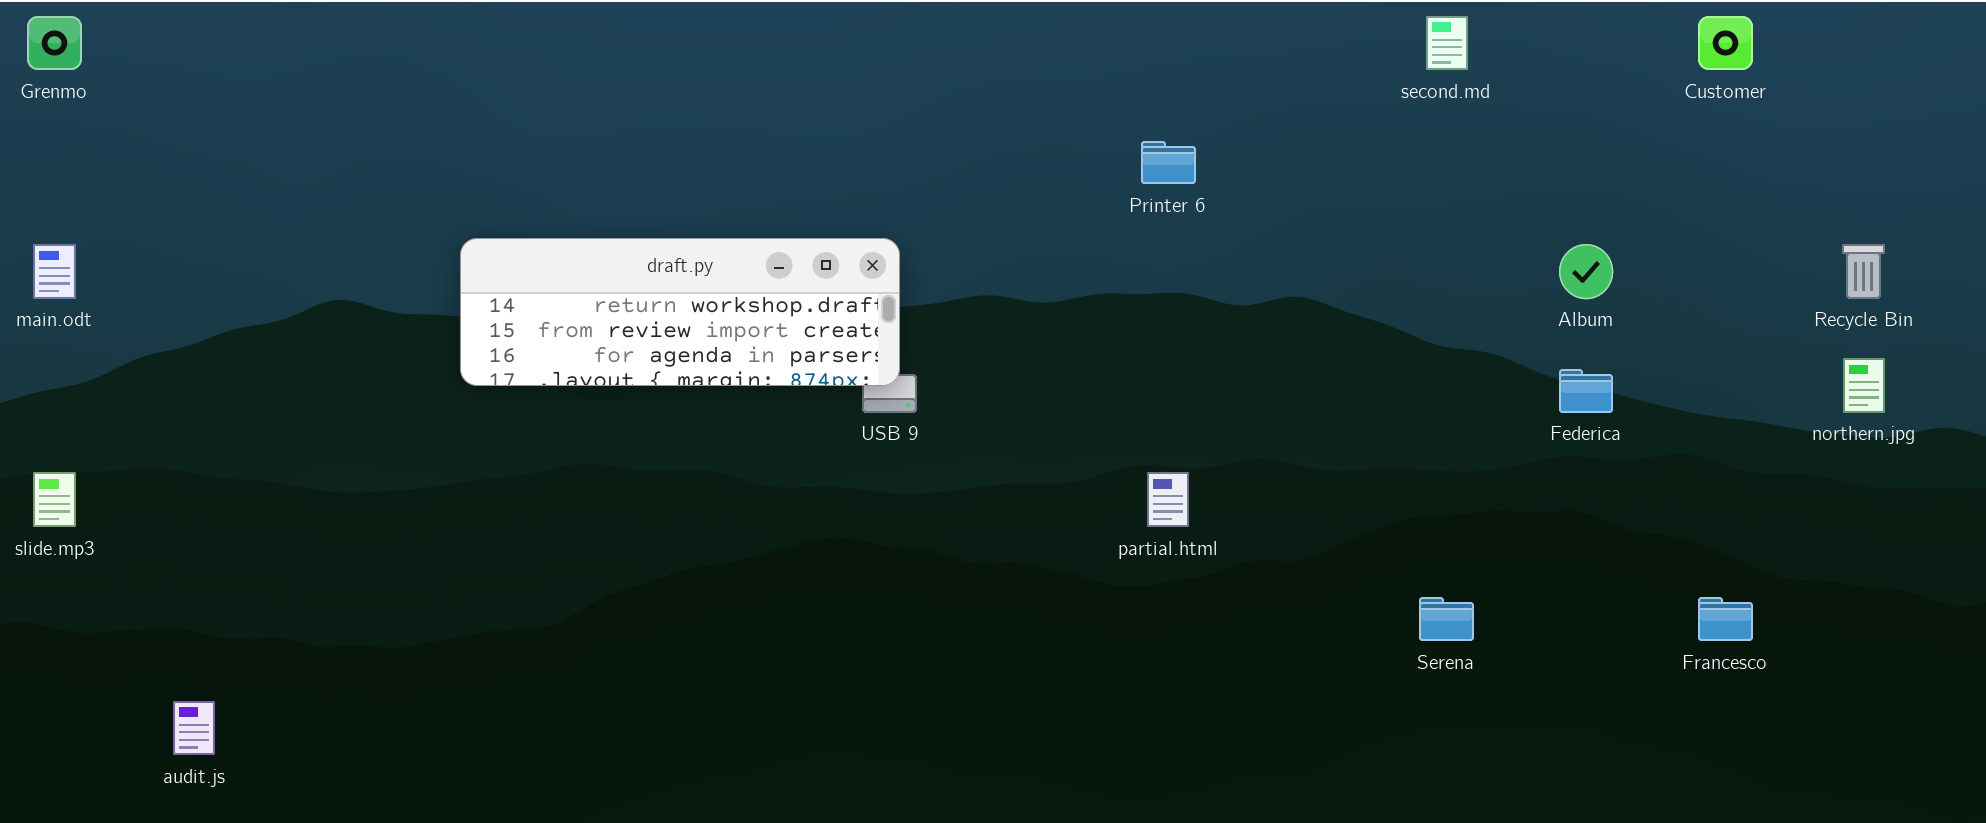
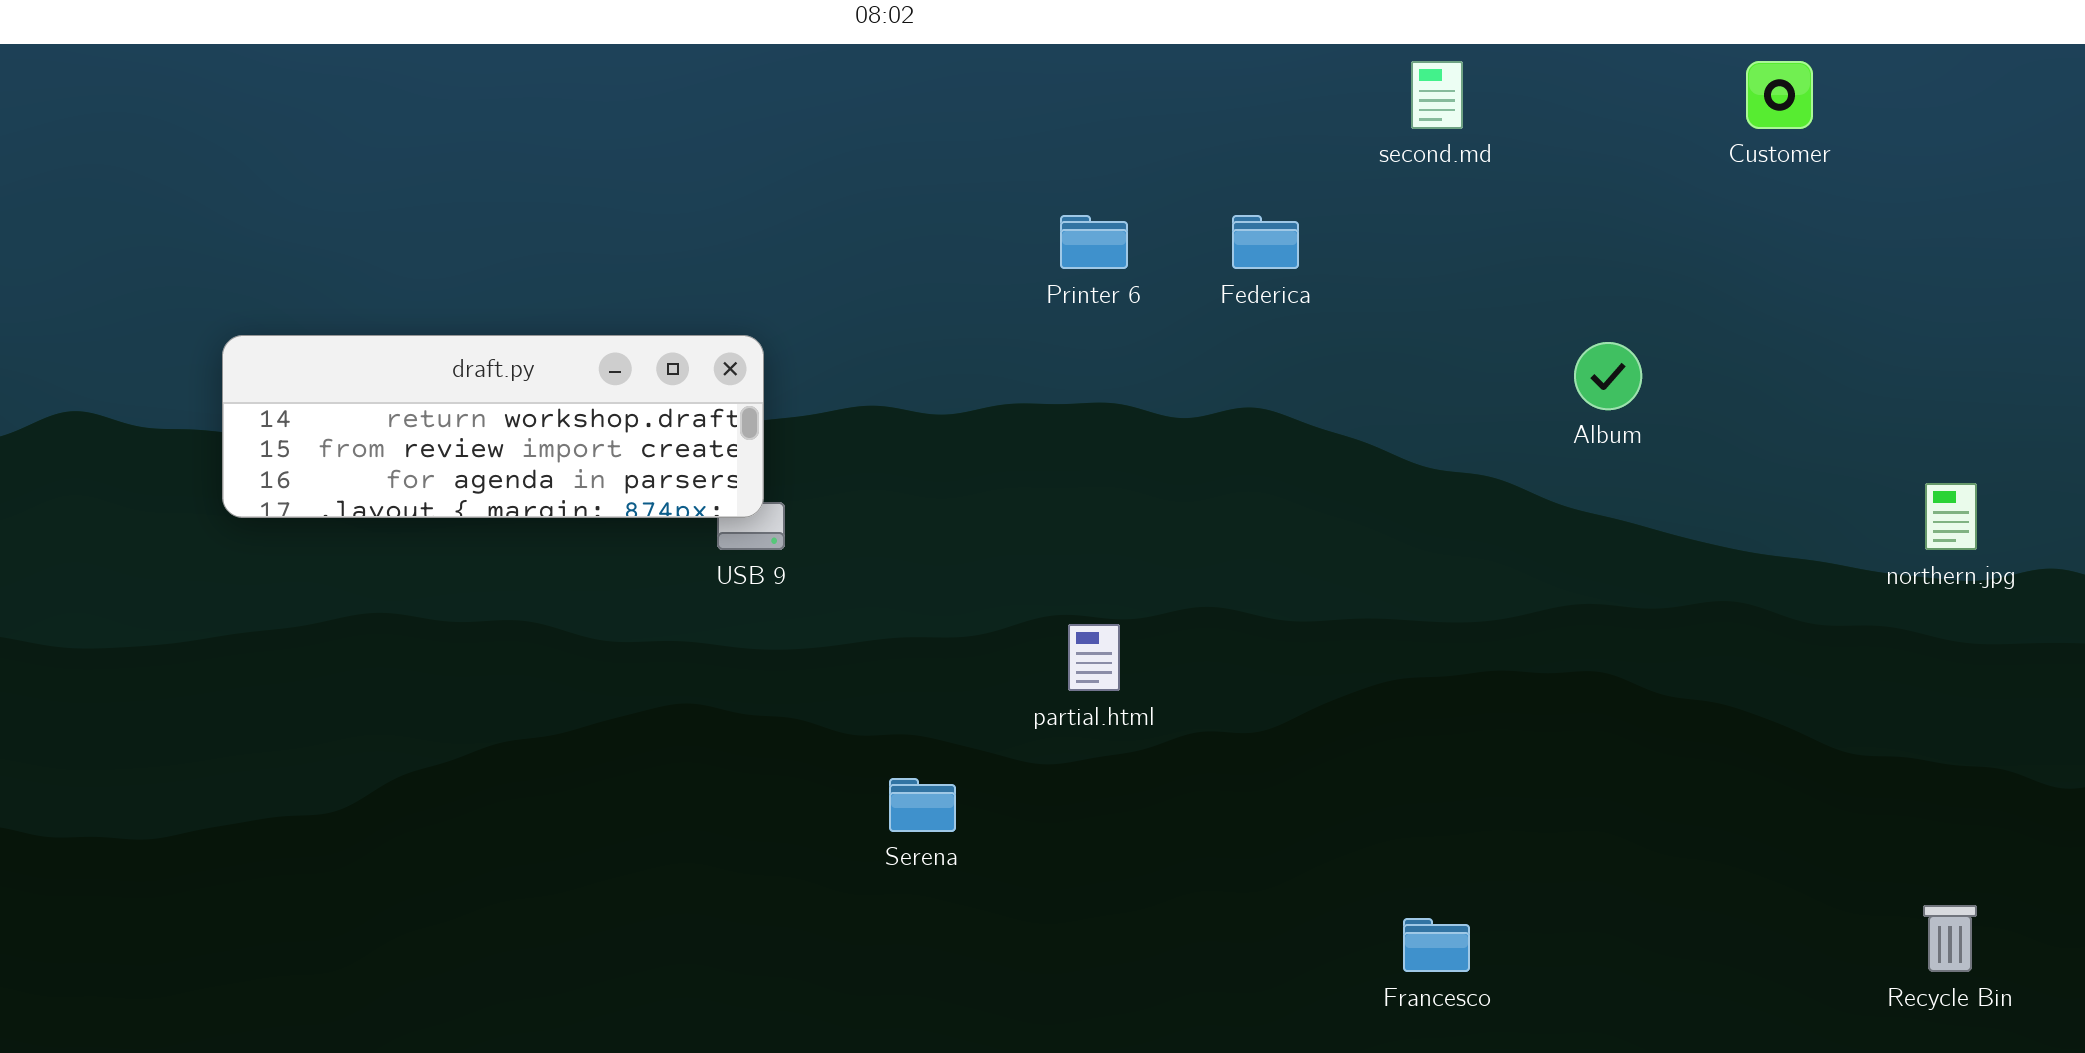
Recycle Bin: [1842,244,1885,299] -> [1923,905,1977,972], moved
Federica: [1559,369,1613,413] -> [1232,215,1299,269], moved
Serena: [1419,597,1474,641] -> [889,778,956,832], moved
Francesco: [1698,597,1753,641] -> [1403,918,1470,972], moved

